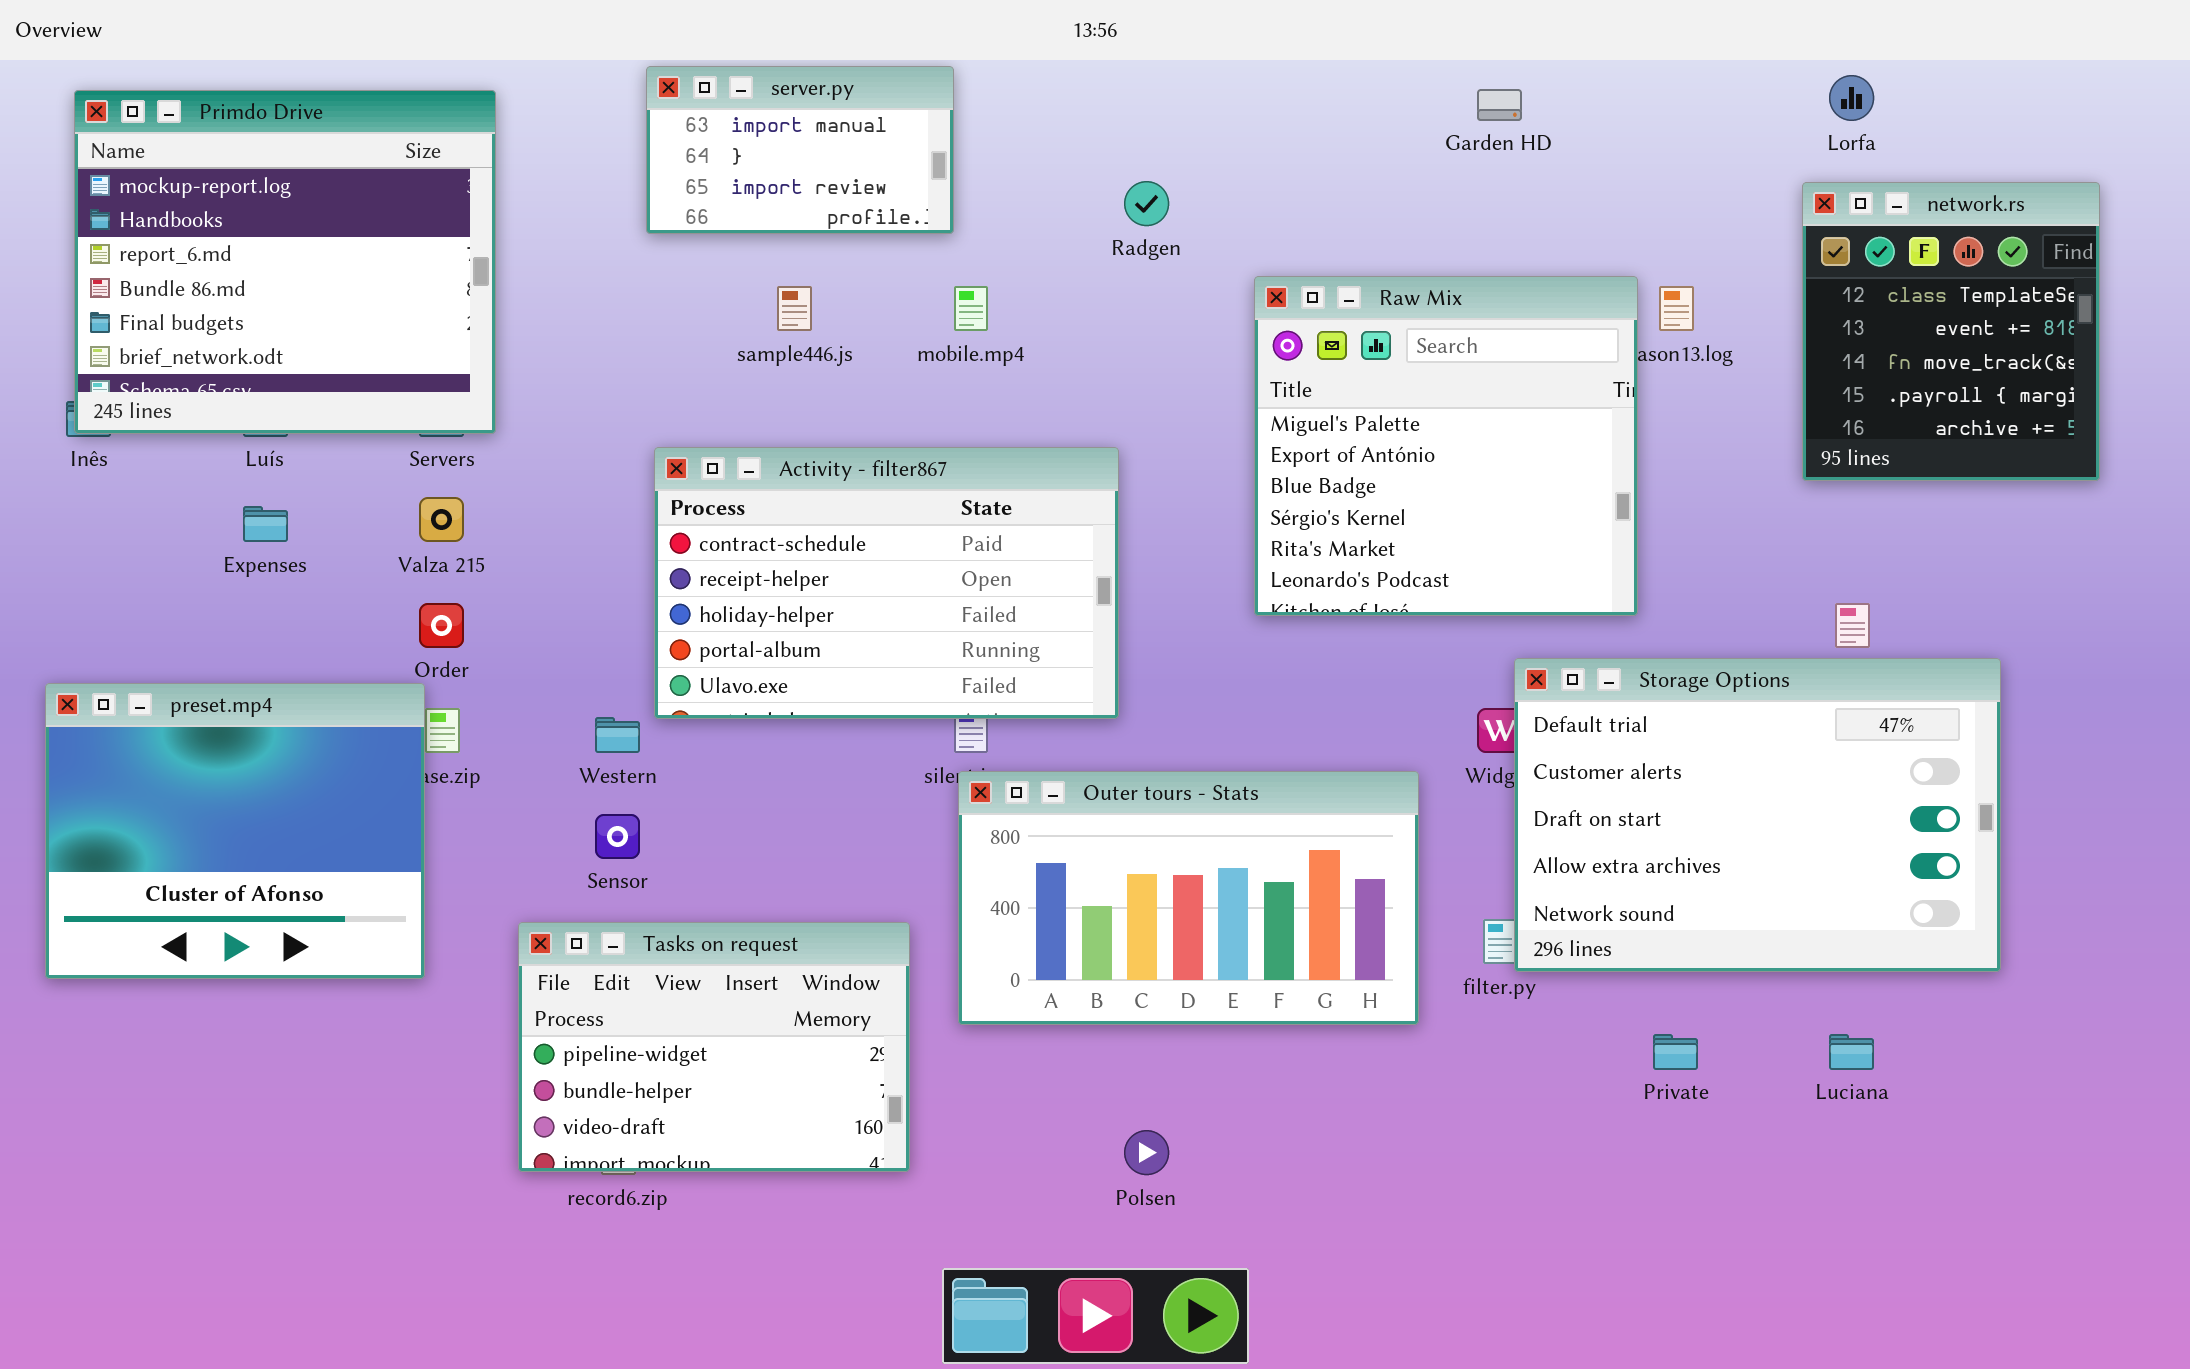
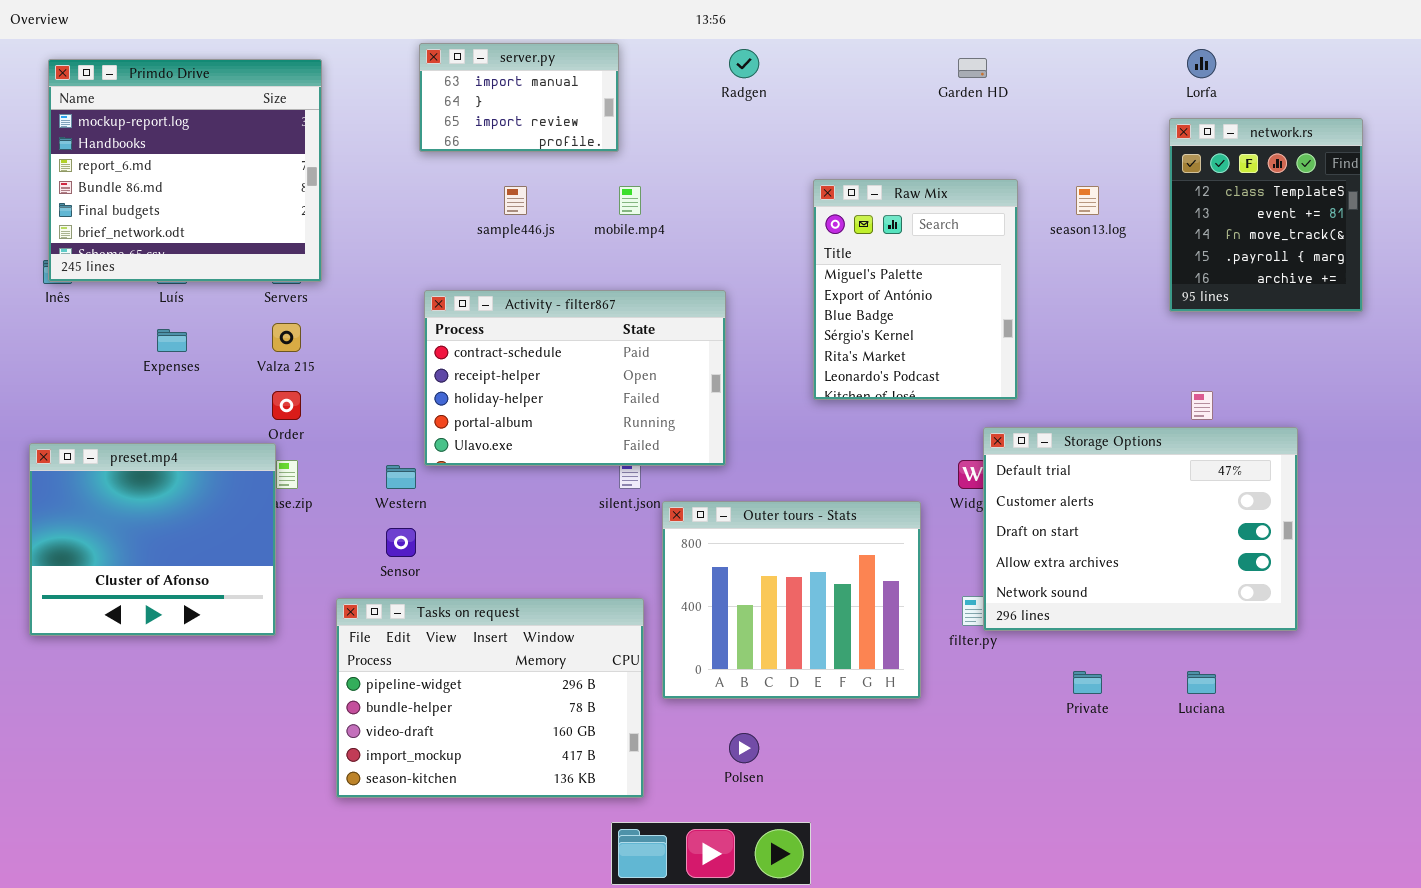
Radgen: [1124,181,1169,226] -> [729,49,759,78], moved
Raw Mix: [1254,276,1638,616] -> [813,179,1018,400], resized
Outer tours - Stats: [958,771,1419,1025] -> [662,501,921,699], resized
Tasks on request: [518,922,910,1172] -> [336,598,644,798], resized

